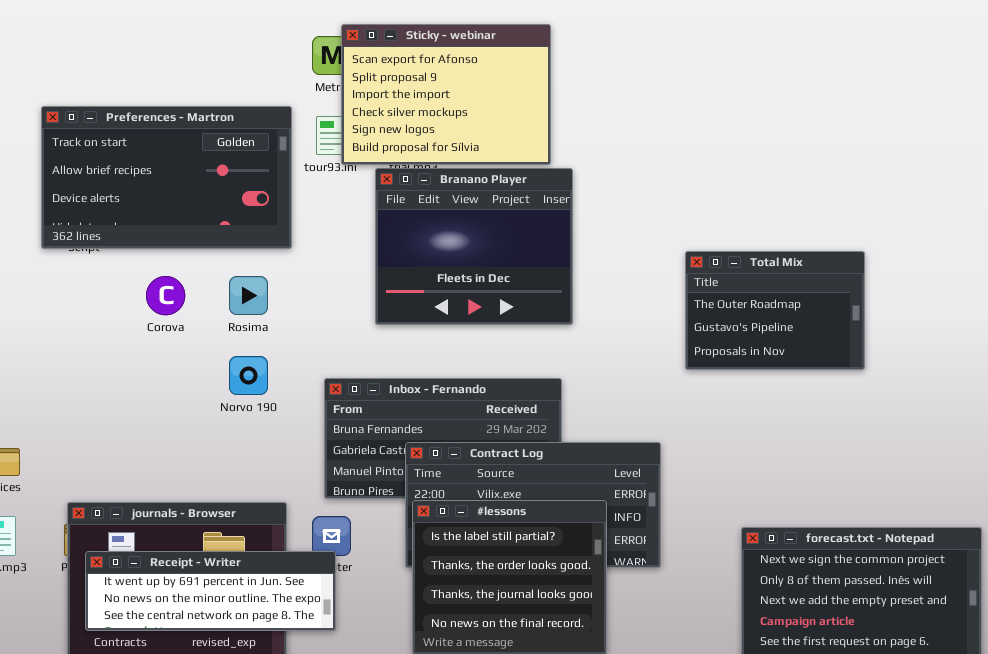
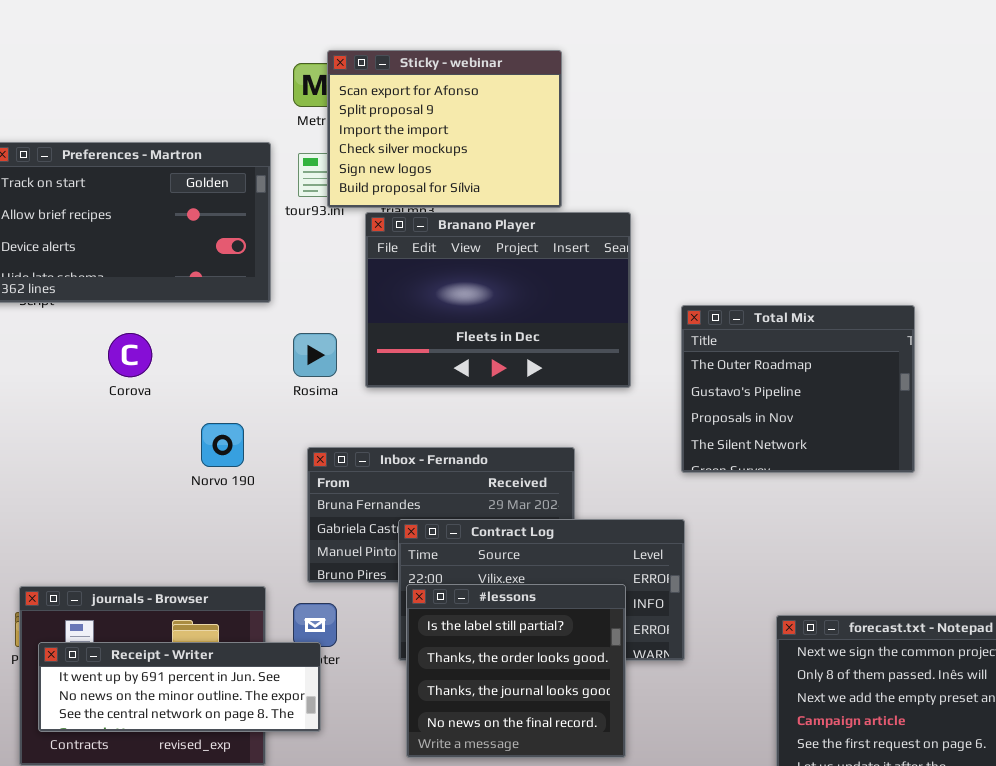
Branano Player: [375,168,573,325] -> [365,212,631,388], resized
Total Mix: [685,251,865,370] -> [681,305,915,473], resized
Rosima: [229,276,268,315] -> [293,333,337,377], moved

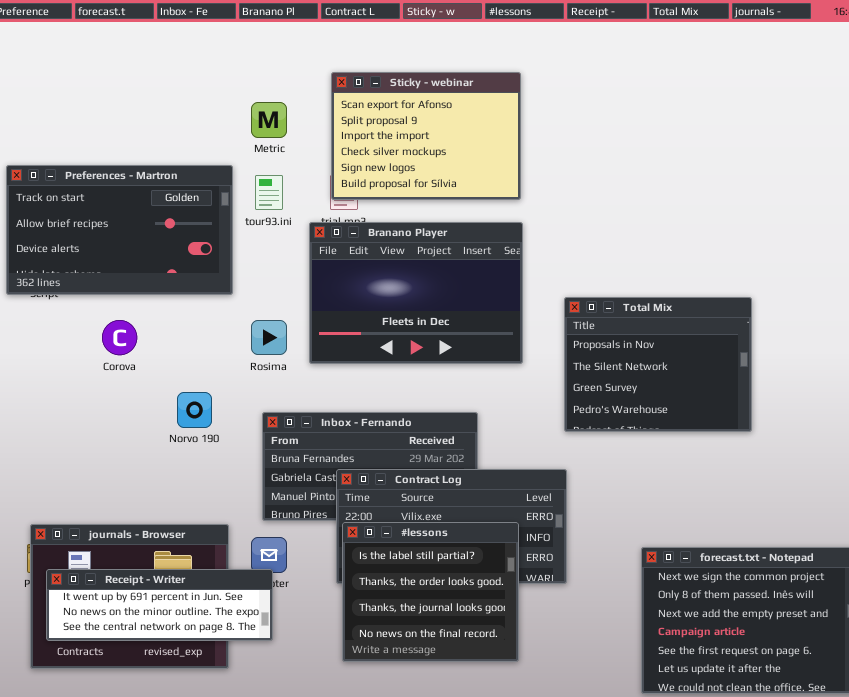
Sticky - webinar: [327,50,562,208] -> [331,72,521,200], moved
Total Mix: [681,305,915,473] -> [564,297,752,432], scrolled down 2 rows

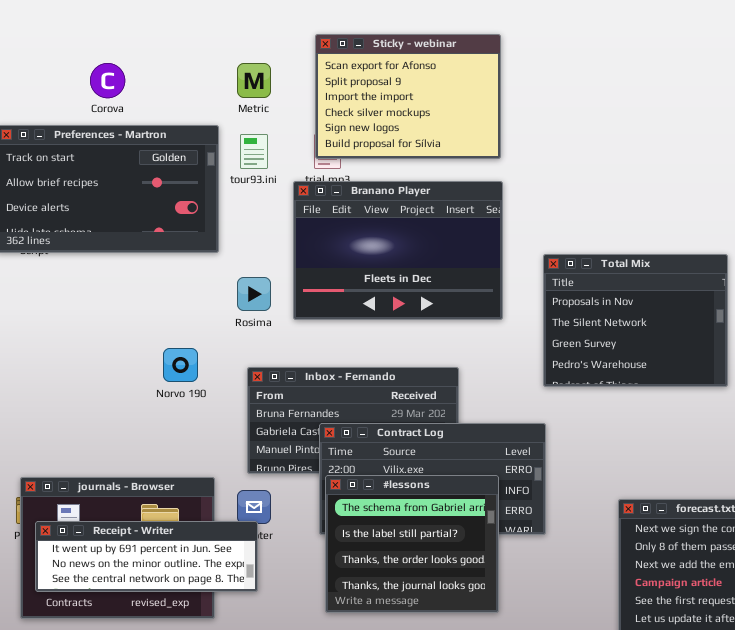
Corova: [102,320,137,355] -> [90,63,125,98], moved
#lessons: [342,522,519,662] -> [325,475,499,613], scrolled up 1 row

